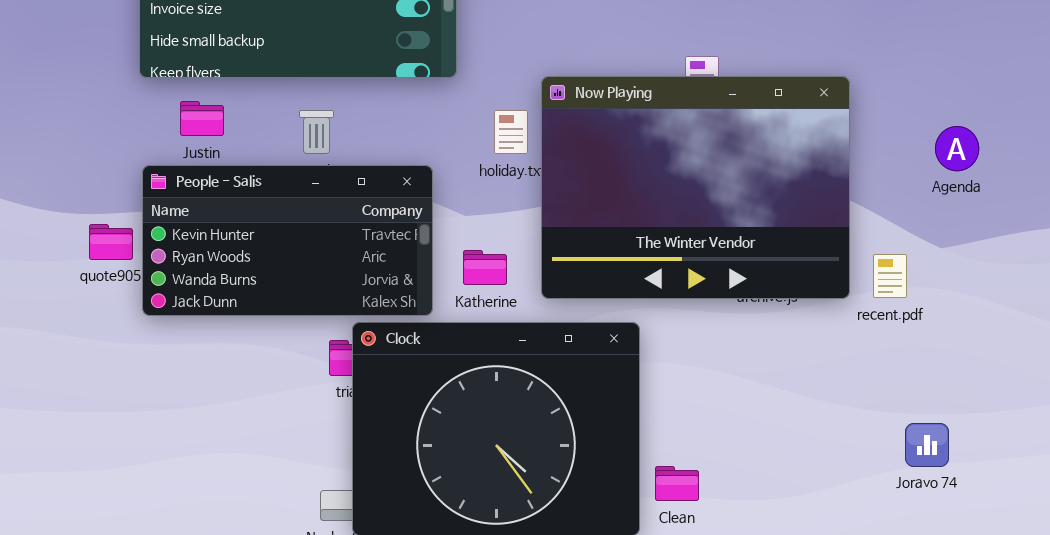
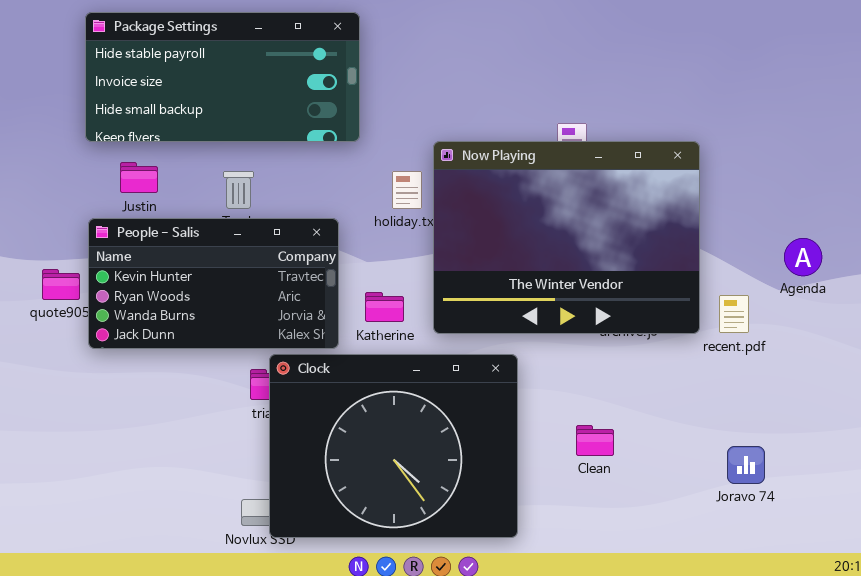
Agenda: [935,126,979,171] -> [784,238,822,276], moved
Joravo 74: [905,423,949,467] -> [727,446,765,484], moved
Clean: [655,466,699,501] -> [576,425,614,456], moved

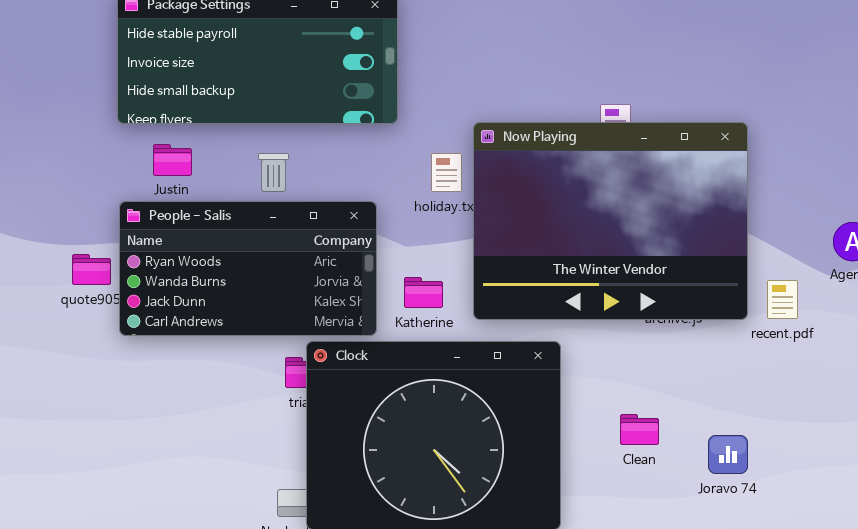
People - Salis: [88,218,339,349] -> [119,201,377,336], scrolled down 1 row
Joravo 74: [727,446,765,484] -> [708,435,748,474], moved

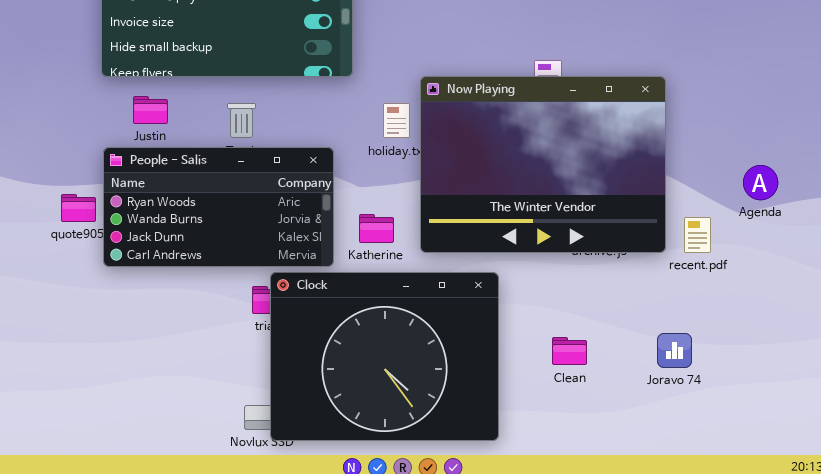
Joravo 74: [708,435,748,474] -> [657,333,692,368], moved

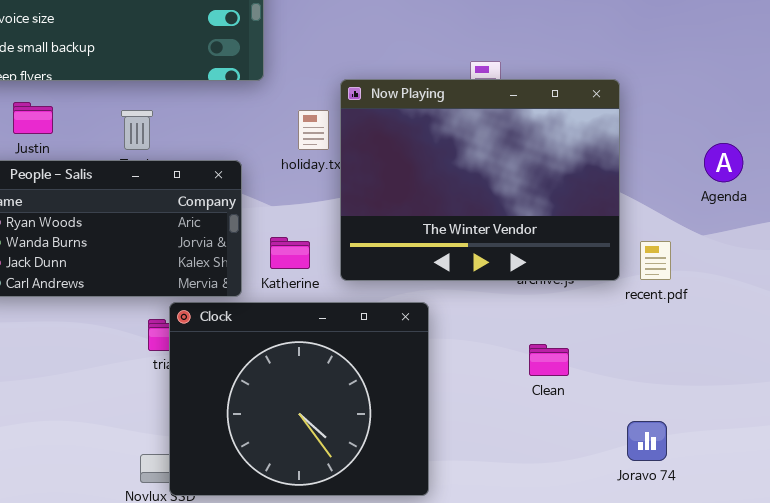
Agenda: [743,165,778,200] -> [704,143,743,182], moved
Joravo 74: [657,333,692,368] -> [627,421,667,461], moved
Clean: [552,337,587,365] -> [529,344,569,376], moved

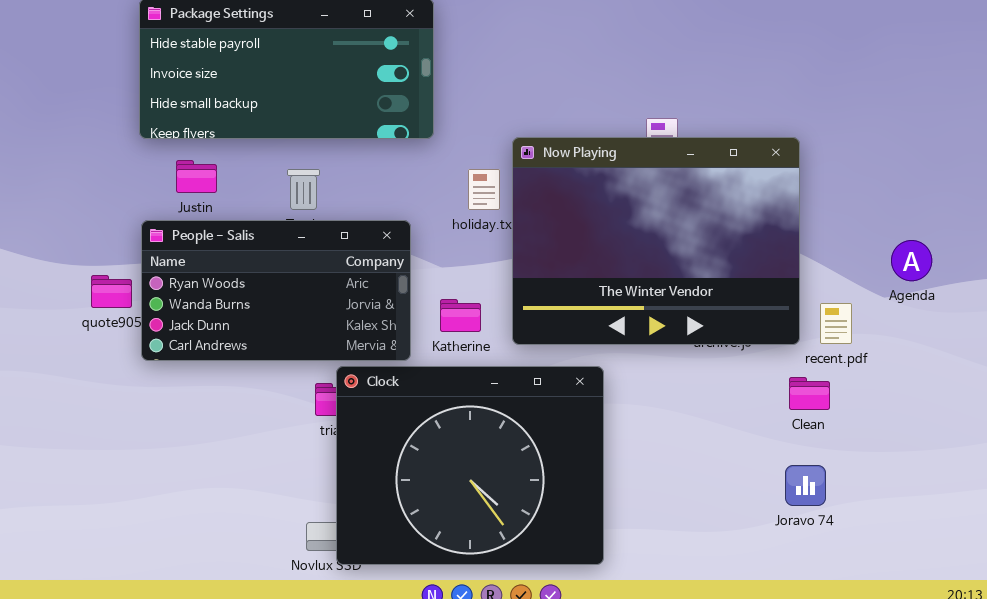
Agenda: [704,143,743,182] -> [891,240,932,281], moved
Clean: [529,344,569,376] -> [789,377,830,410], moved
Joravo 74: [627,421,667,461] -> [785,465,826,506], moved

